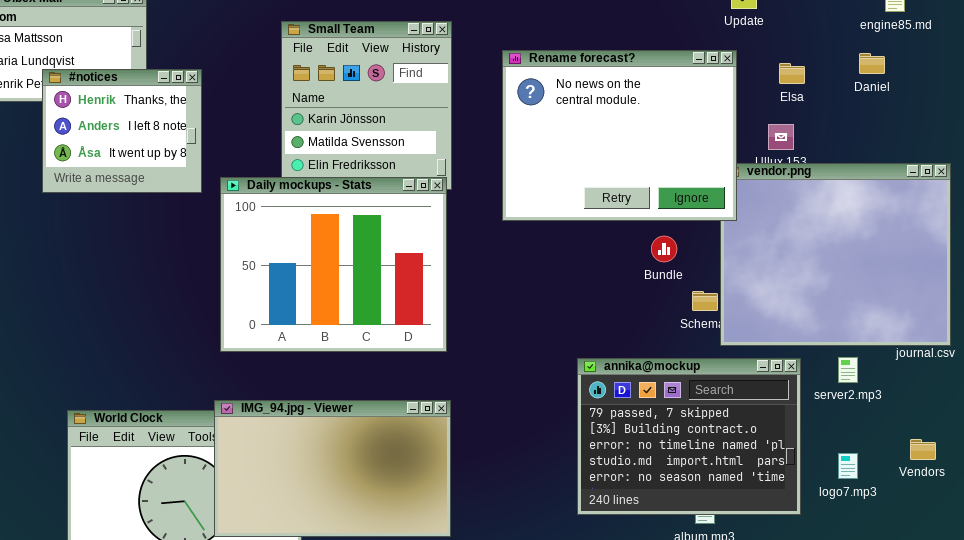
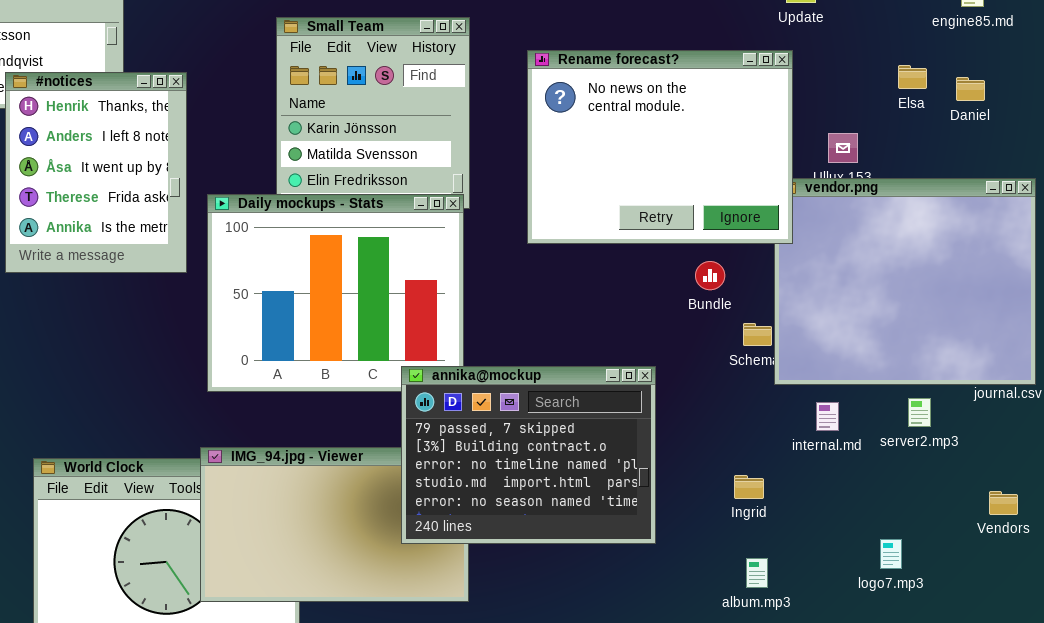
Daniel: [859,53,885,74] -> [956,77,985,101], moved
Elsa: [779,63,805,84] -> [898,65,927,89], moved
#notices: [42,69,202,193] -> [5,72,187,273], resized
annika@mockup: [577,358,801,515] -> [401,366,656,544], moved
logo7.mp3: [838,453,858,479] -> [880,539,902,569], moved

